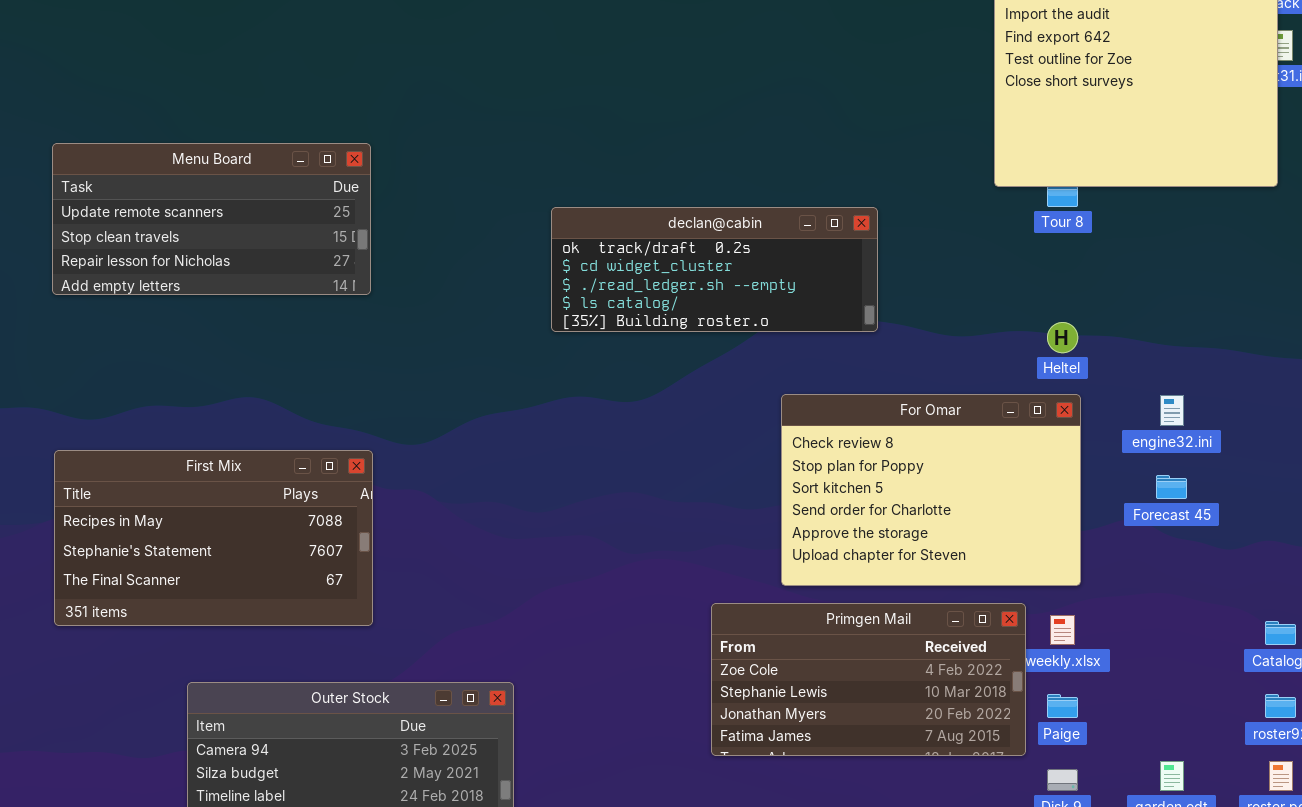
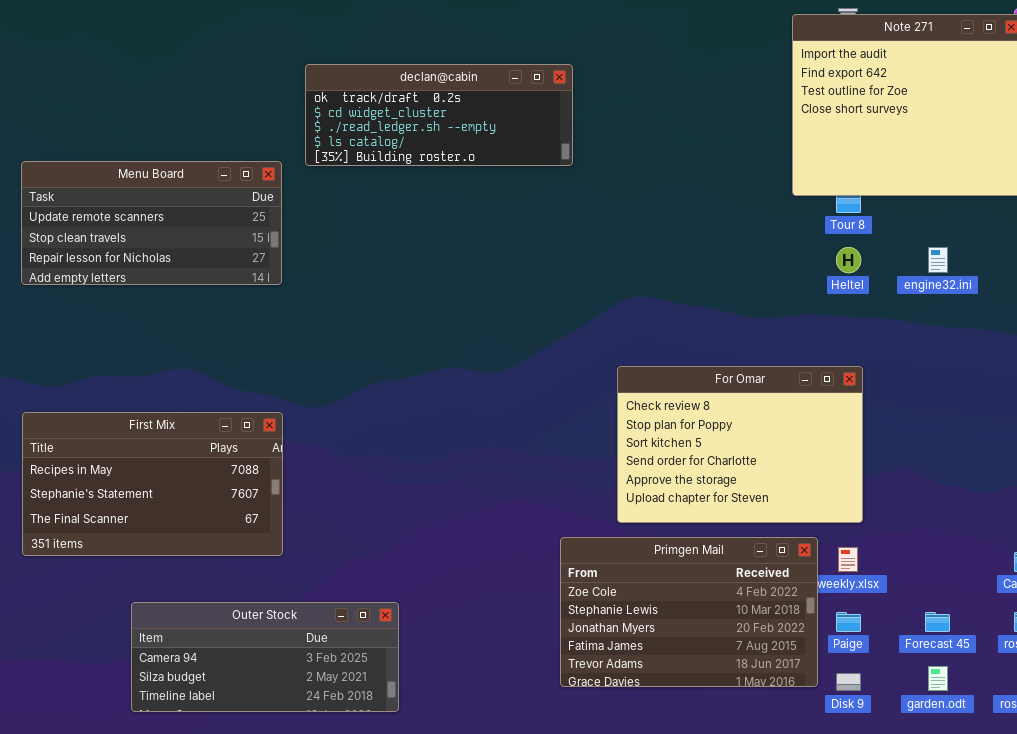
declan@cabin: [551,207,878,332] -> [305,64,573,166], moved
Heltel: [1047,322,1078,353] -> [836,247,861,273], moved
engine32.ini: [1160,395,1184,426] -> [928,247,948,273], moved
Forecast 45: [1156,475,1187,499] -> [925,612,950,632], moved
Primgen Mail: [711,603,1026,756] -> [560,537,818,687], resized

